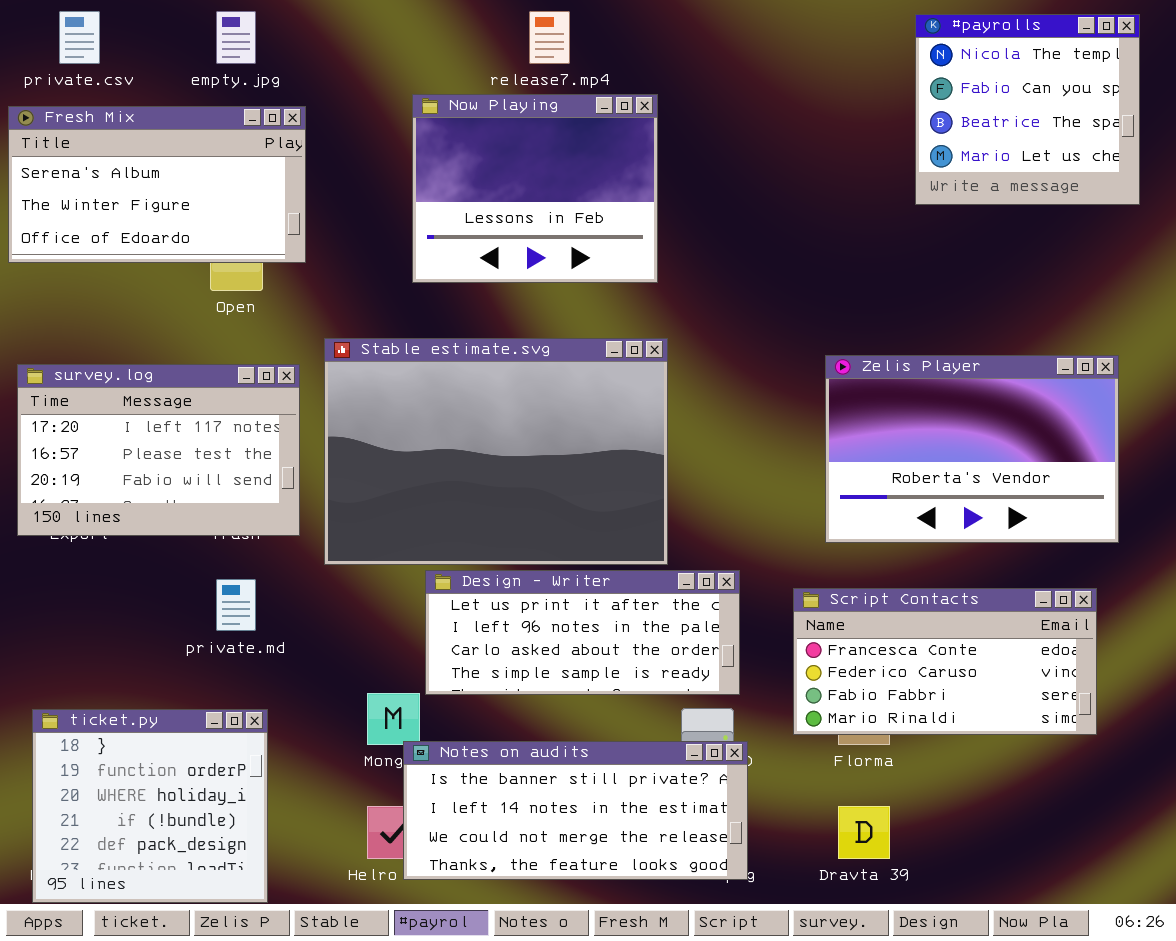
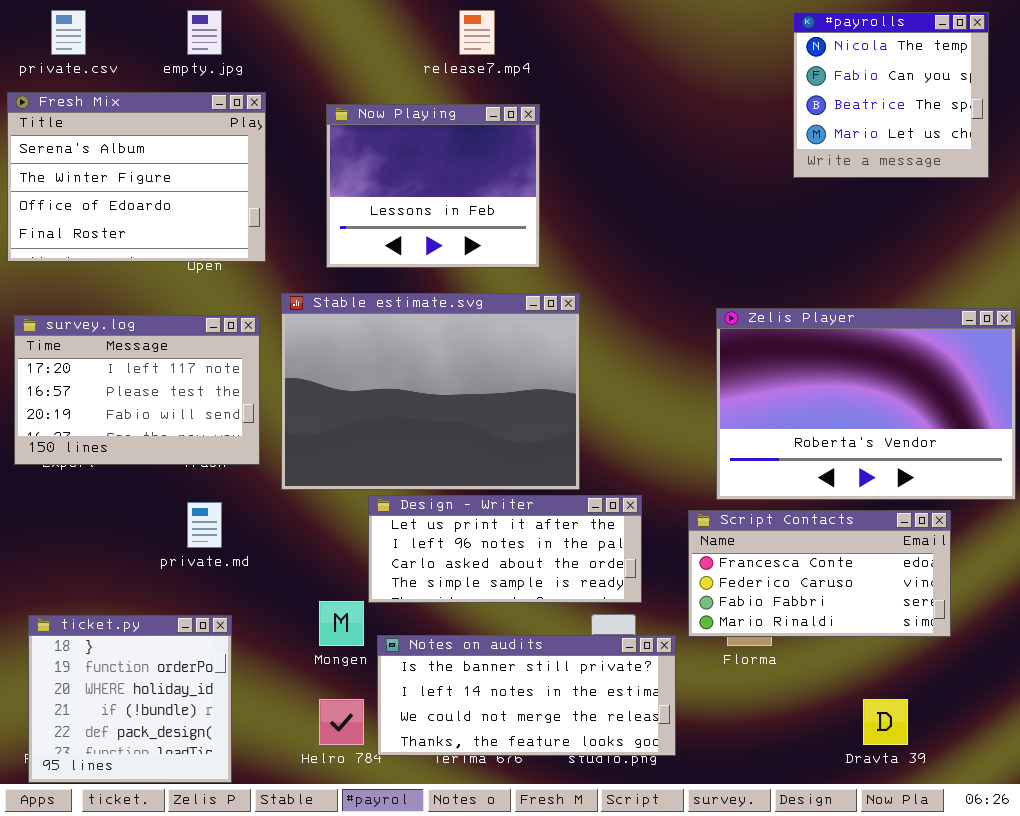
Now Playing: [412,94,658,283] -> [326,104,540,268], moved
Fresh Mix: [8,106,306,263] -> [7,92,266,262], resized
Zelis Player: [825,355,1119,543] -> [716,308,1016,500], resized
Notes on audits: [403,741,748,880] -> [377,635,676,756], moved
Dravta 39: [838,806,890,859] -> [863,699,908,745], moved

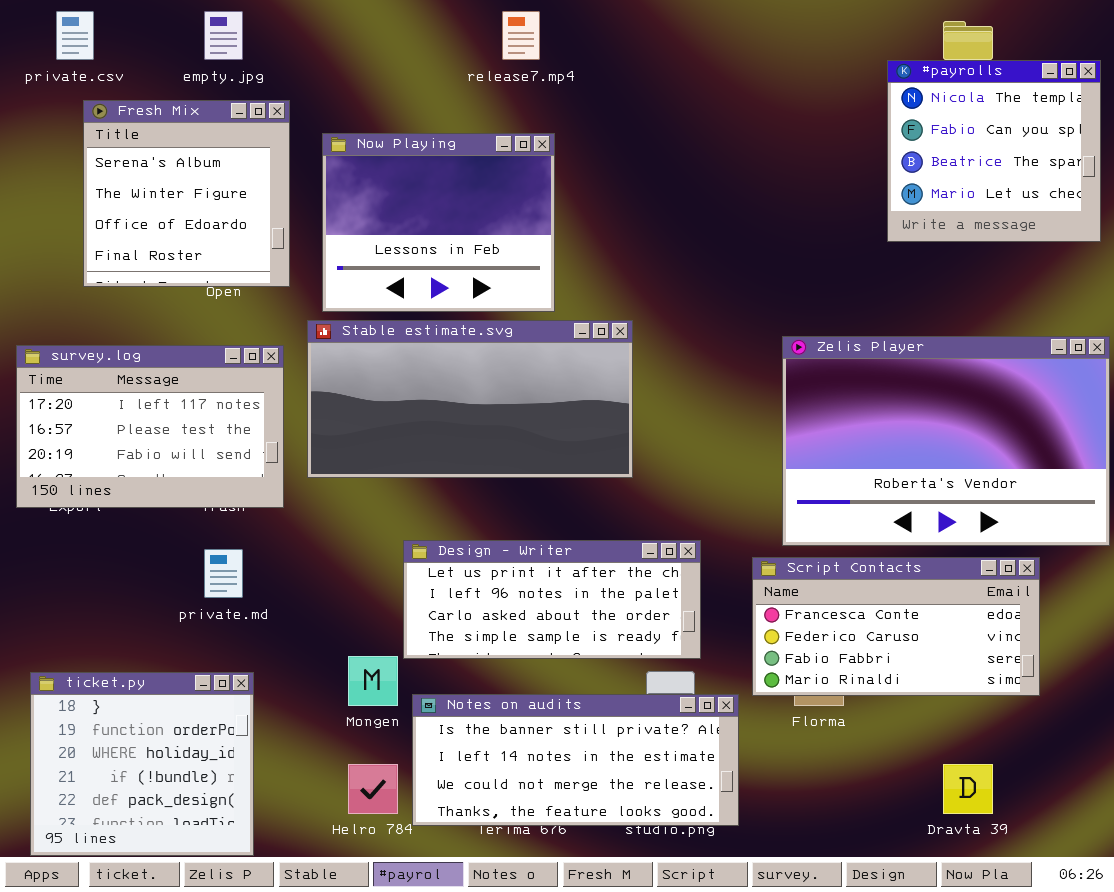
#payrolls: [793,12,989,178] -> [887,60,1101,242], moved
Fresh Mix: [7,92,266,262] -> [83,100,290,287], resized
Now Playing: [326,104,540,268] -> [322,133,555,312], moved
Stable estimate.svg: [281,293,580,490] -> [307,320,633,478], resized

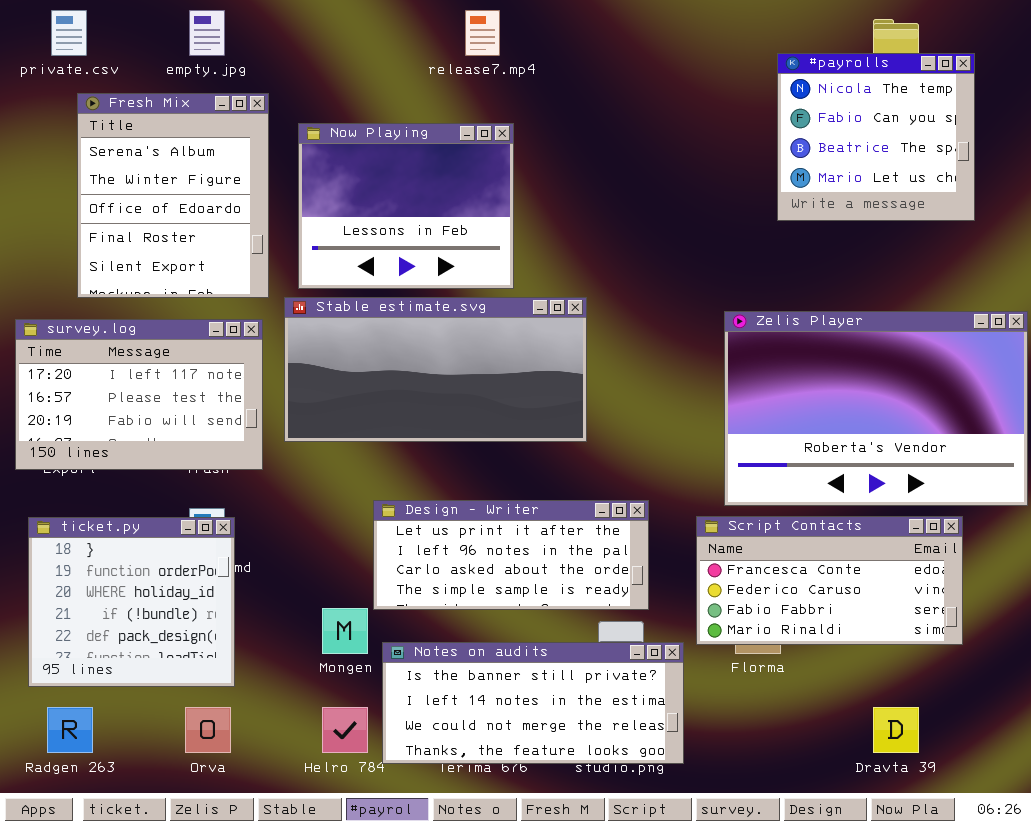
#payrolls: [887,60,1101,242] -> [777,53,975,221], moved
Fresh Mix: [83,100,290,287] -> [77,93,269,298], resized
ticket.py: [30,672,254,856] -> [28,517,235,687], moved

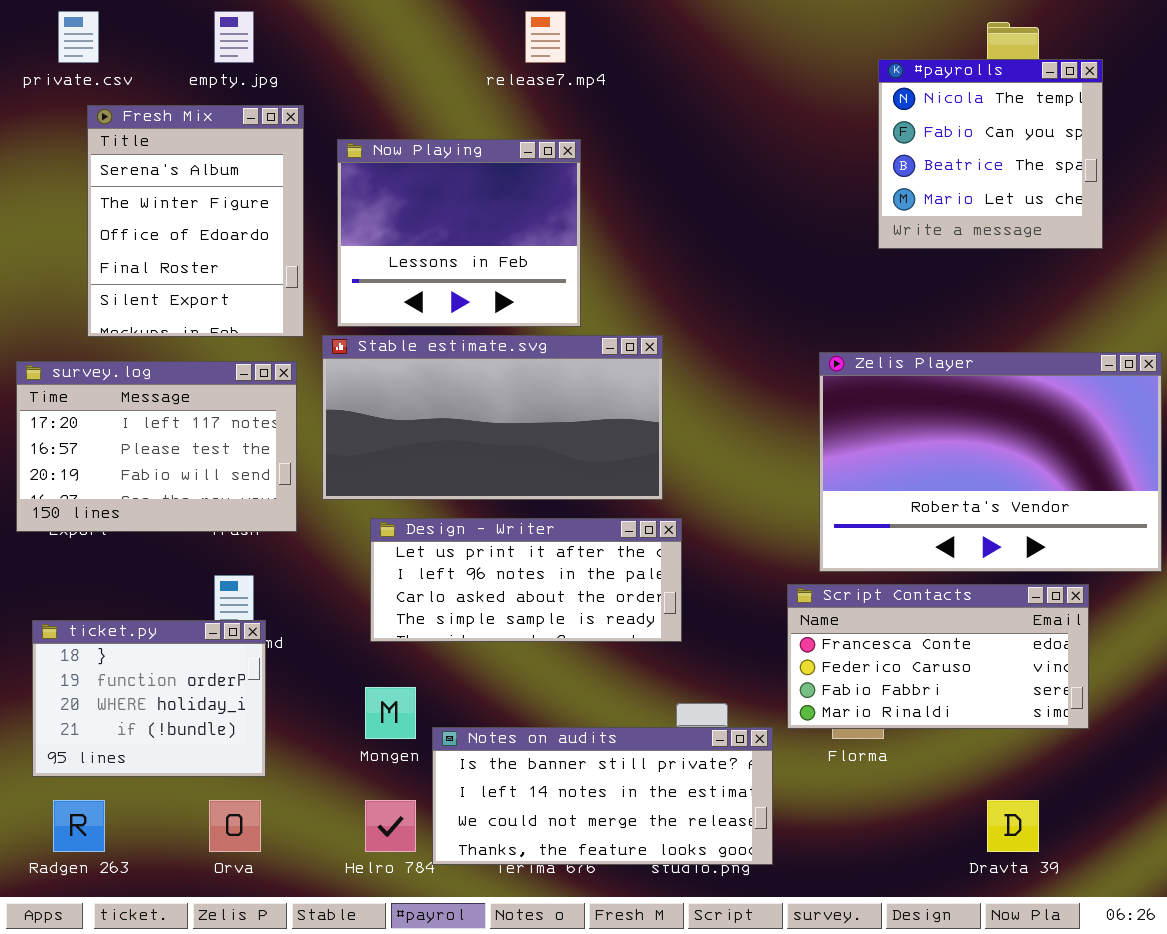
Design - Writer: [373,500,649,610] -> [370,518,682,642], moved
ticket.py: [28,517,235,687] -> [32,620,266,777], resized

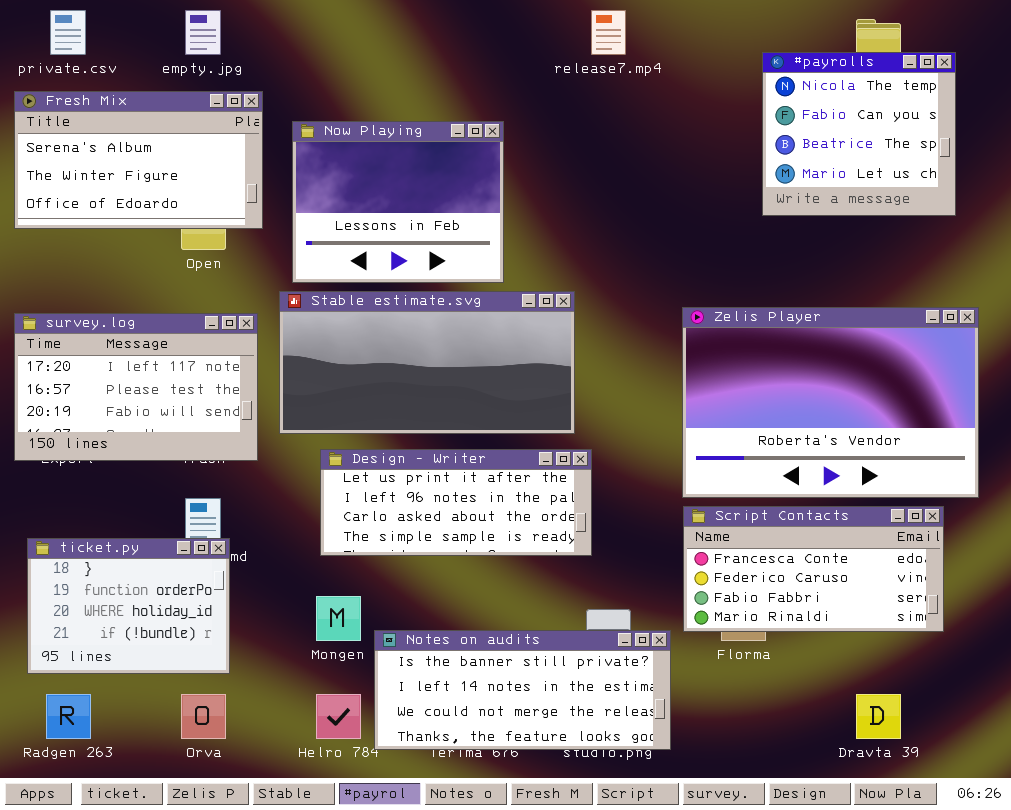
release7.mp4: [525,11,566,63] -> [591,10,626,55], moved
Fresh Mix: [87,105,304,337] -> [14,91,263,229], resized
Zelis Player: [819,352,1162,572] -> [682,307,979,498], moved

